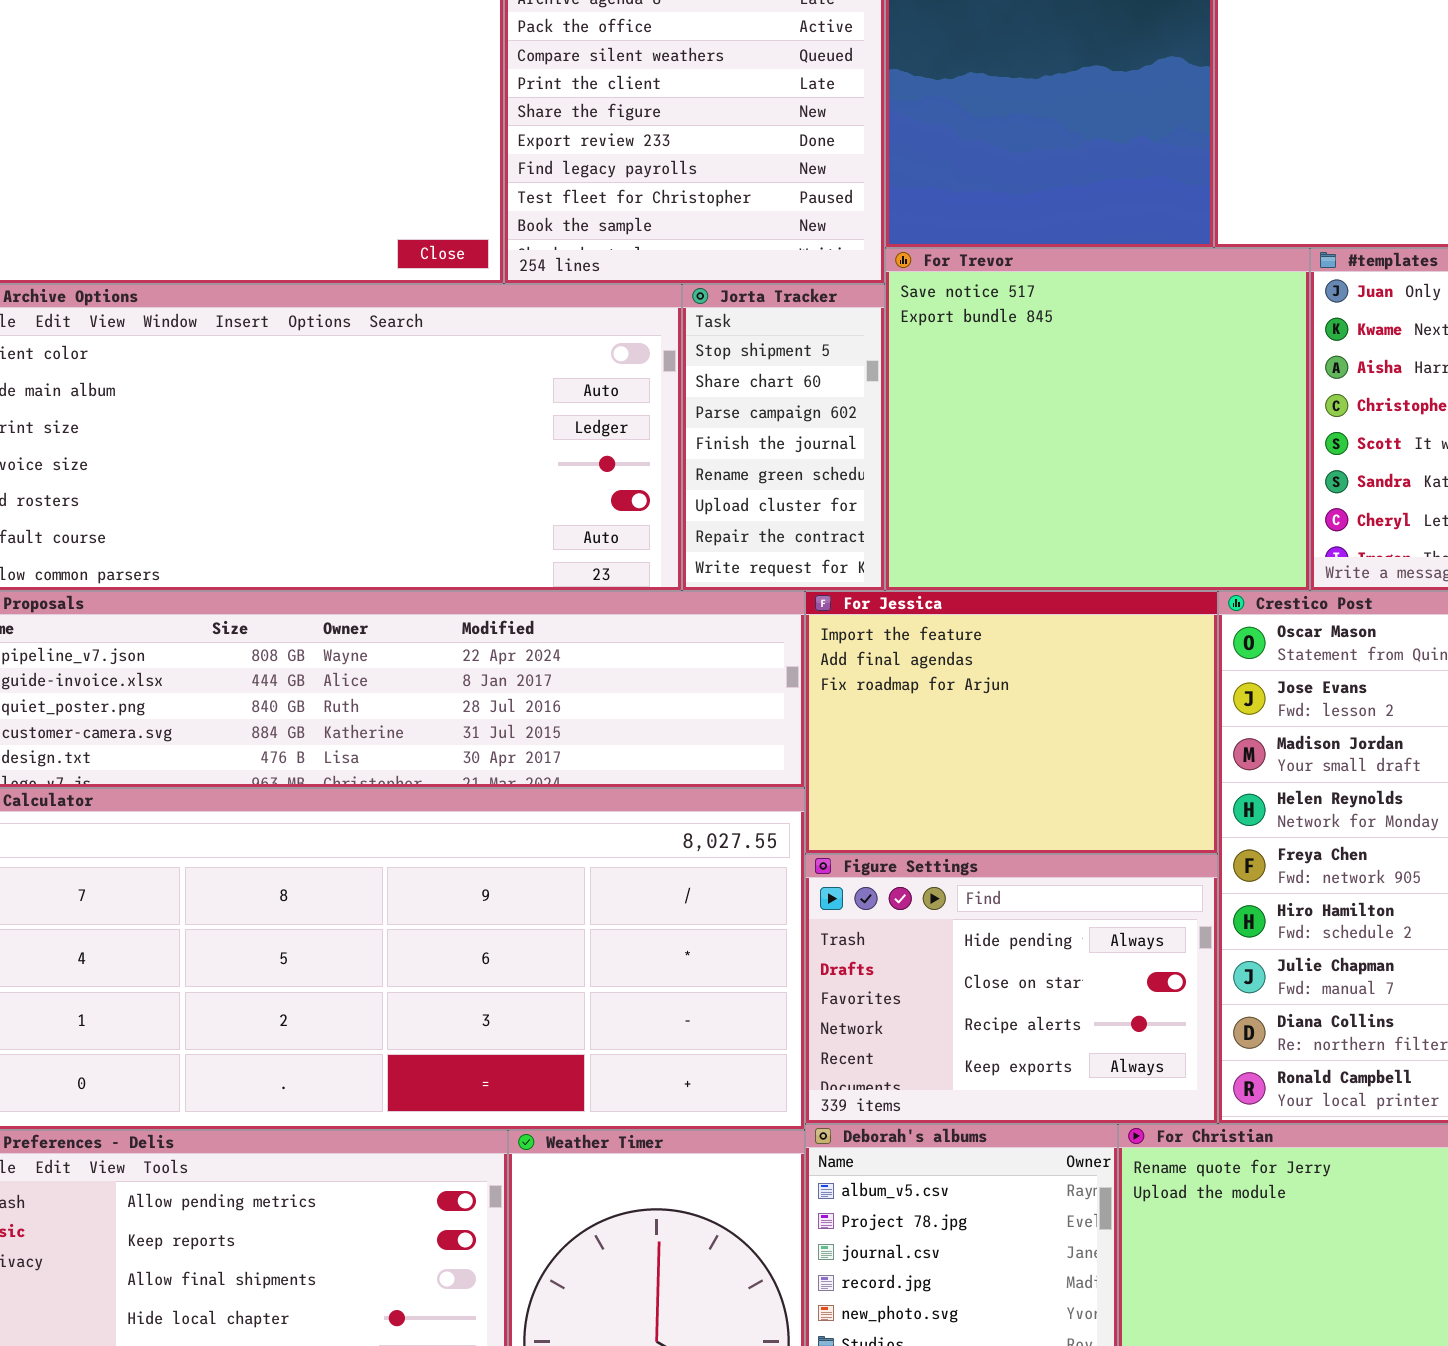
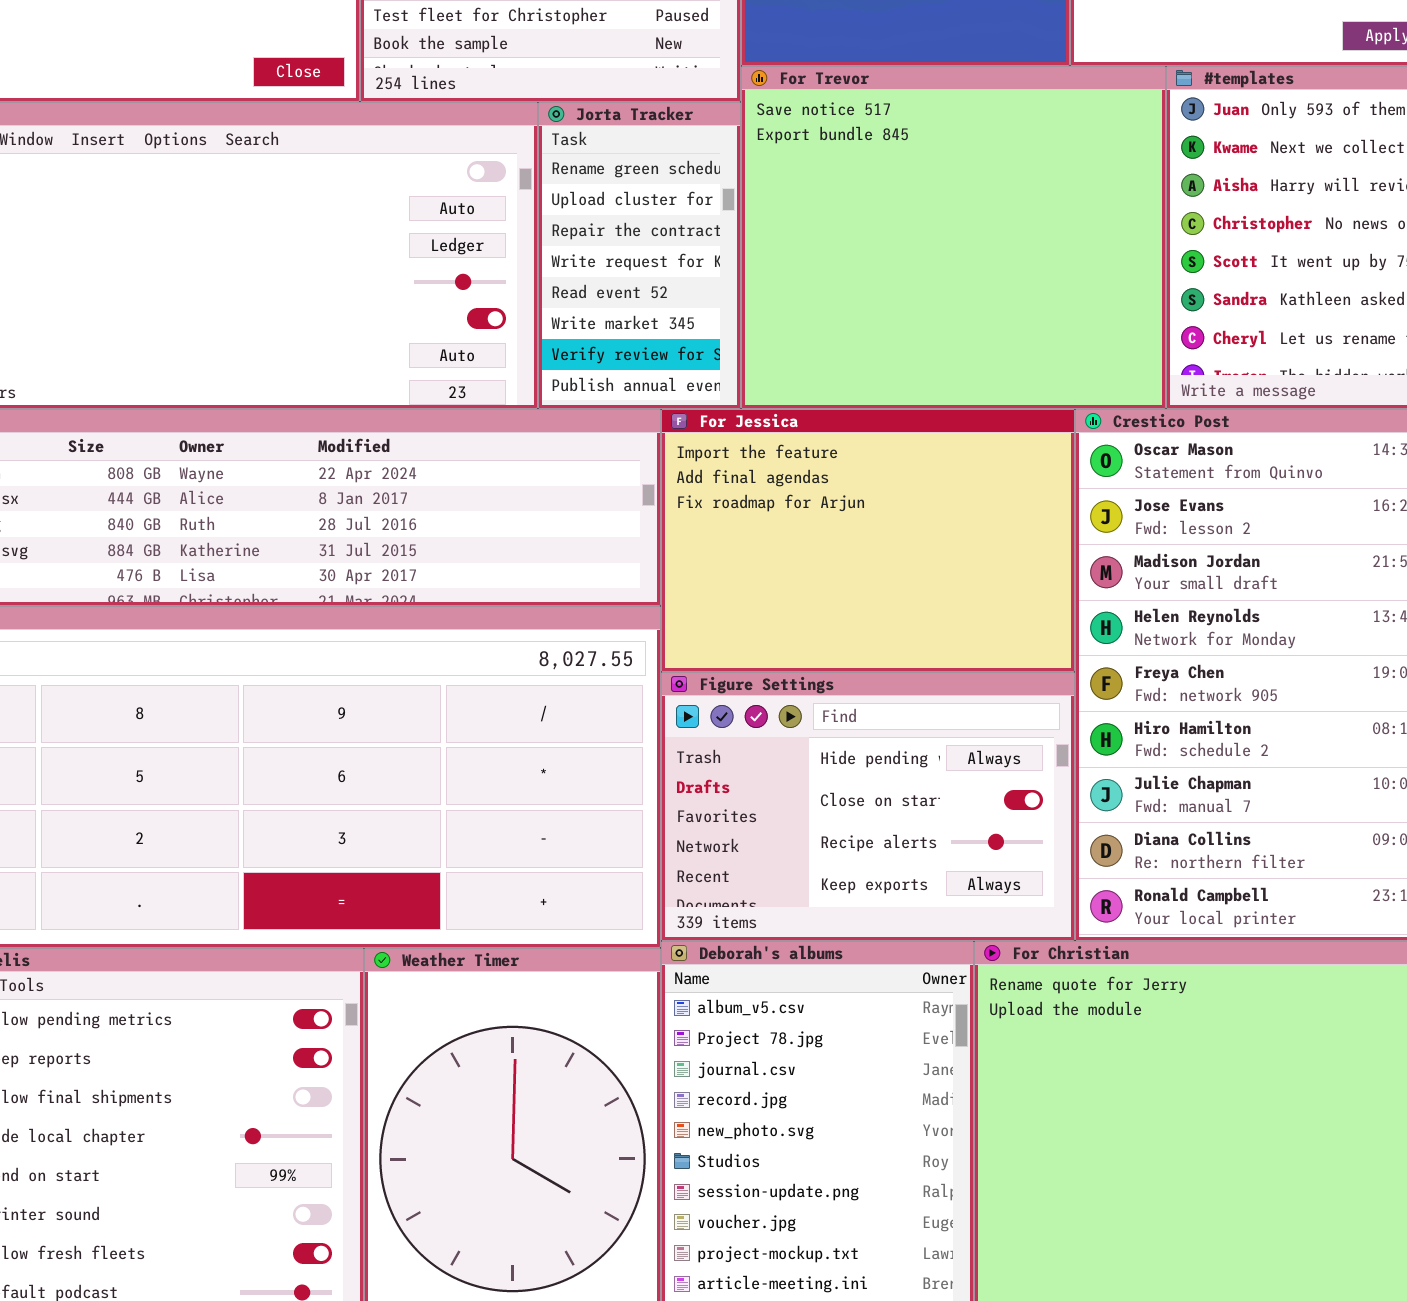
Jorta Tracker: [682,284,885,591] -> [538,102,741,409], scrolled down 4 rows

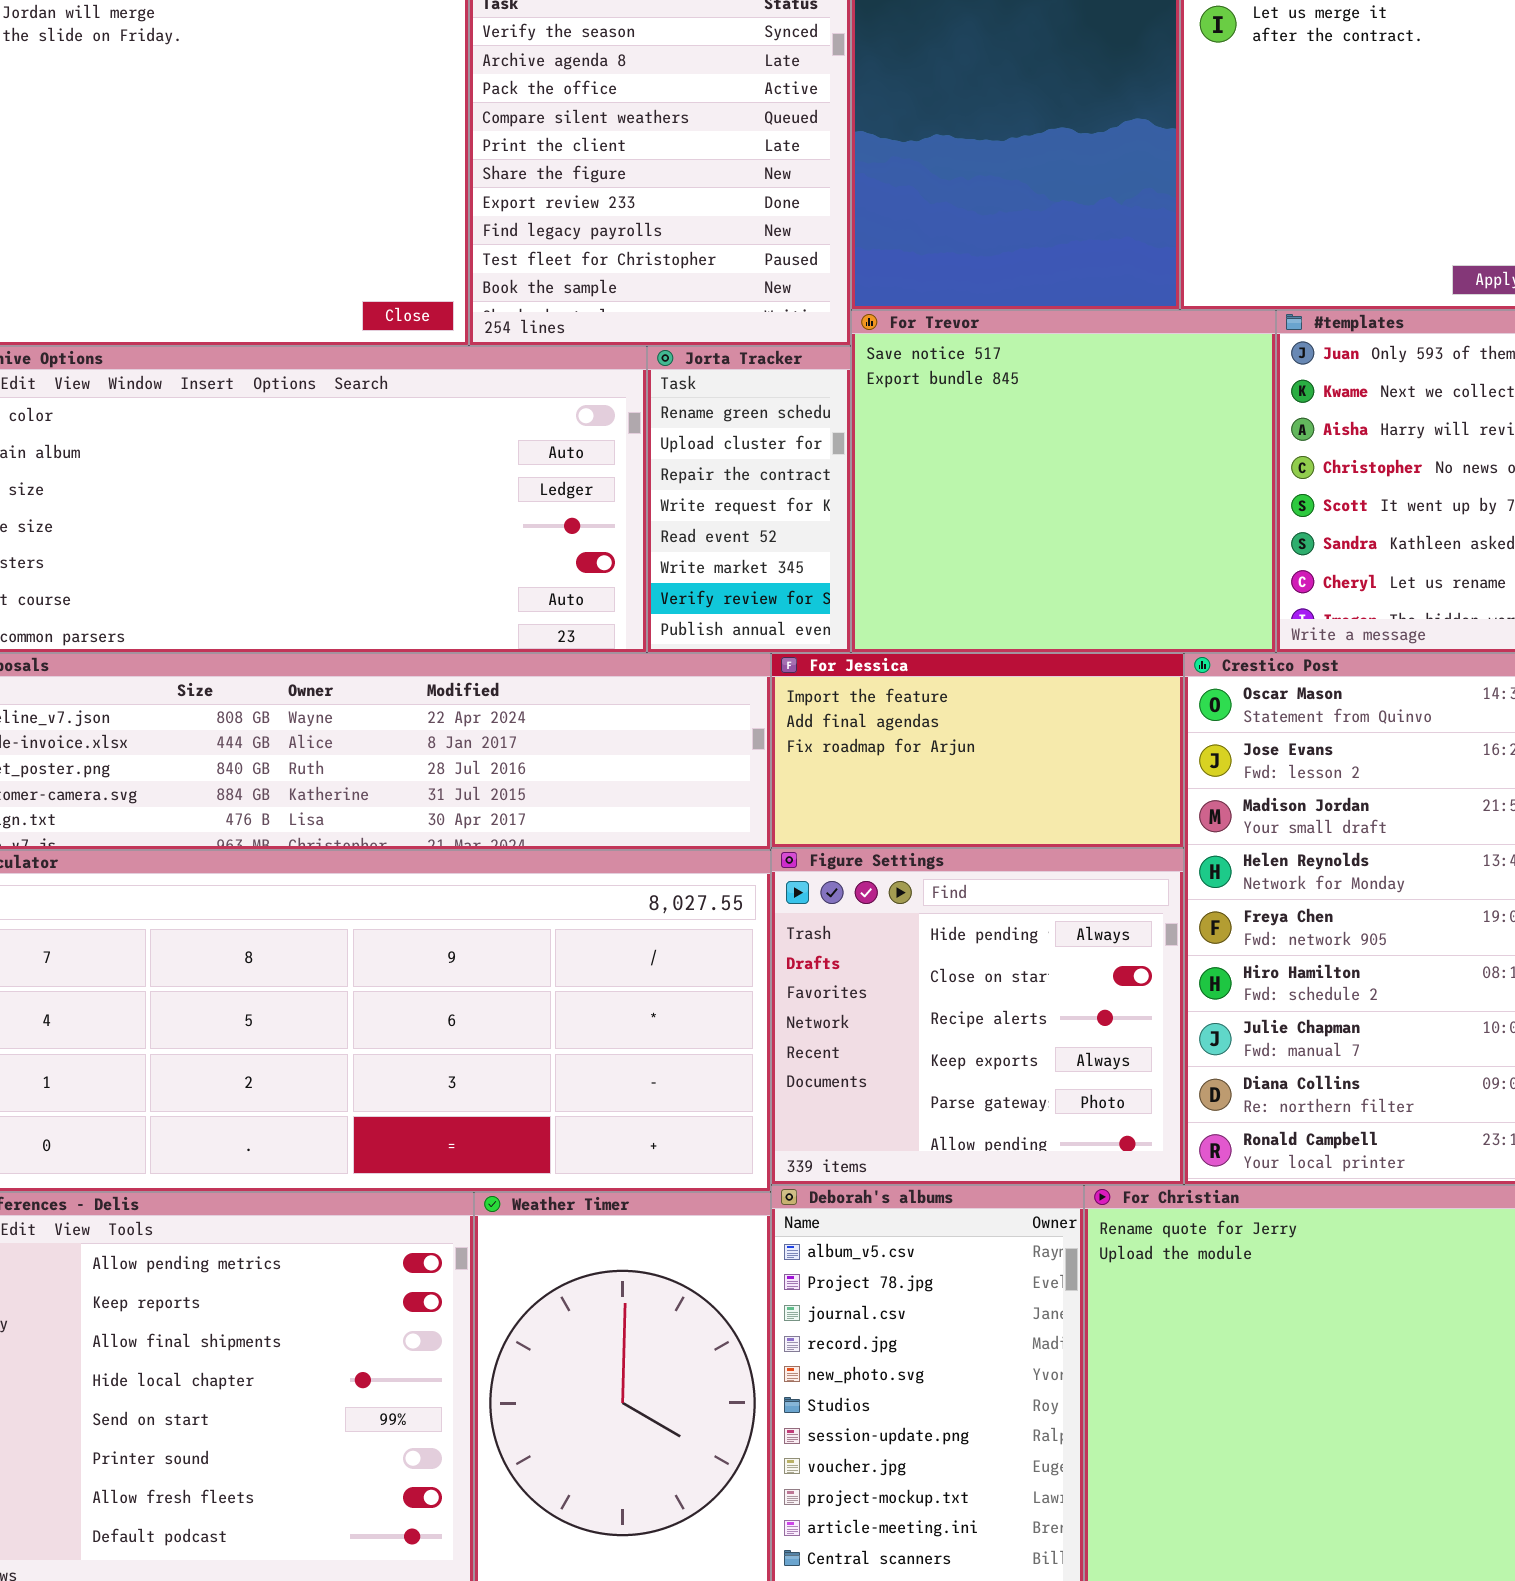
For Jessica: [661,409,1075,672] -> [771,653,1184,848], resized
Figure Settings: [661,672,1075,941] -> [771,848,1184,1185], resized

